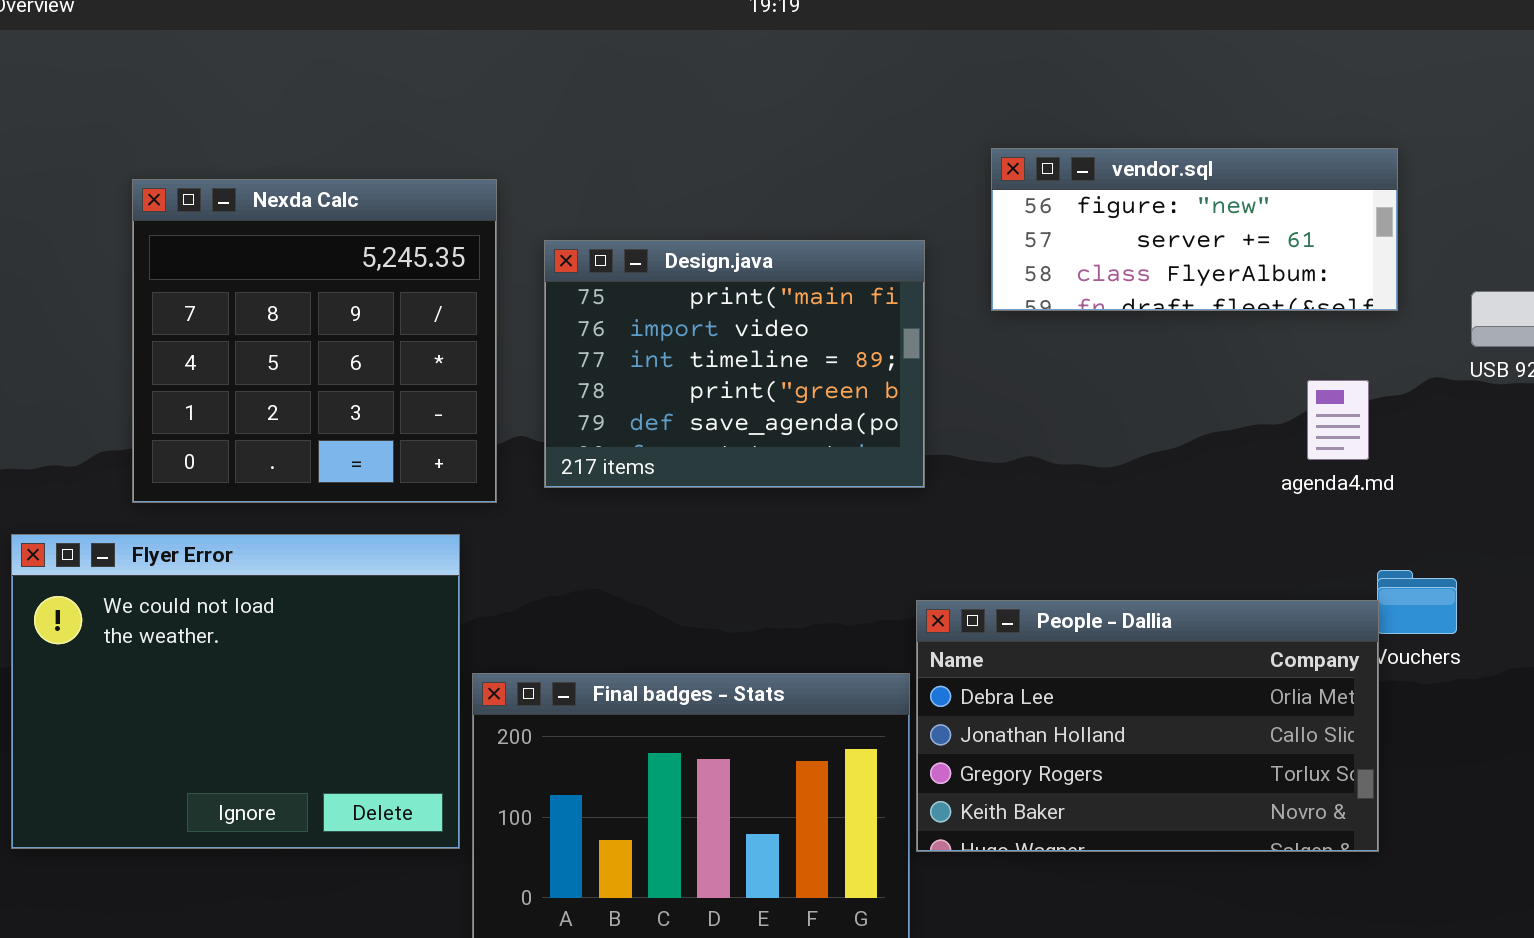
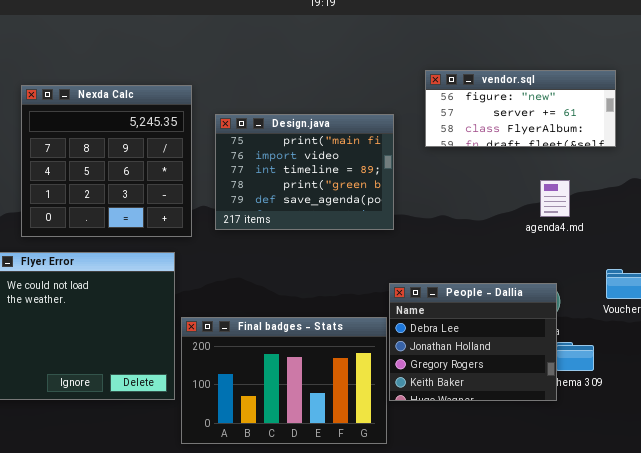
agenda4.md: [1307,380,1369,460] -> [540,180,570,217], moved
People - Dallia: [916,600,1379,852] -> [389,283,557,401], resized

